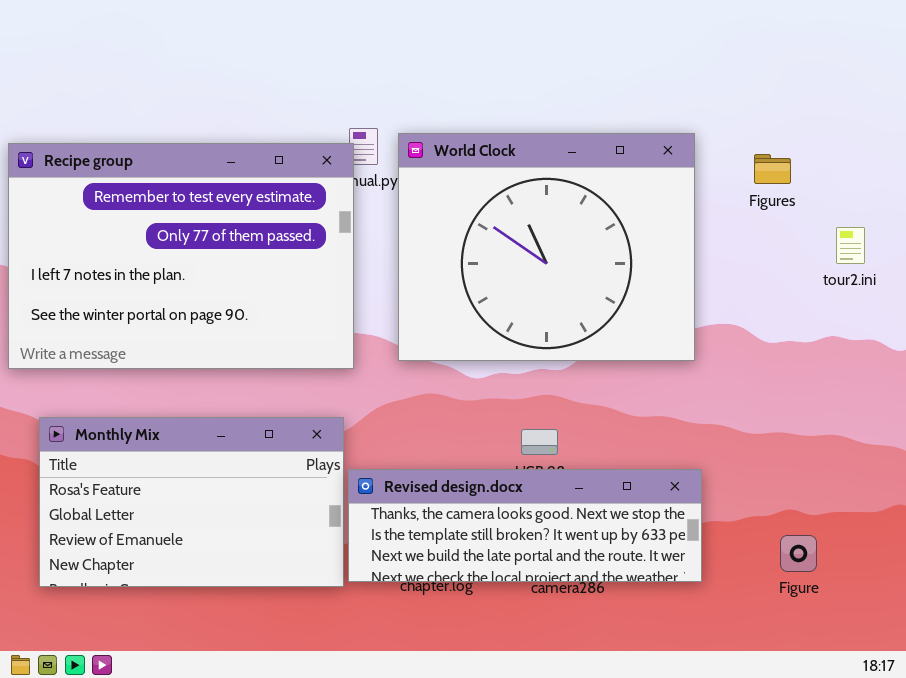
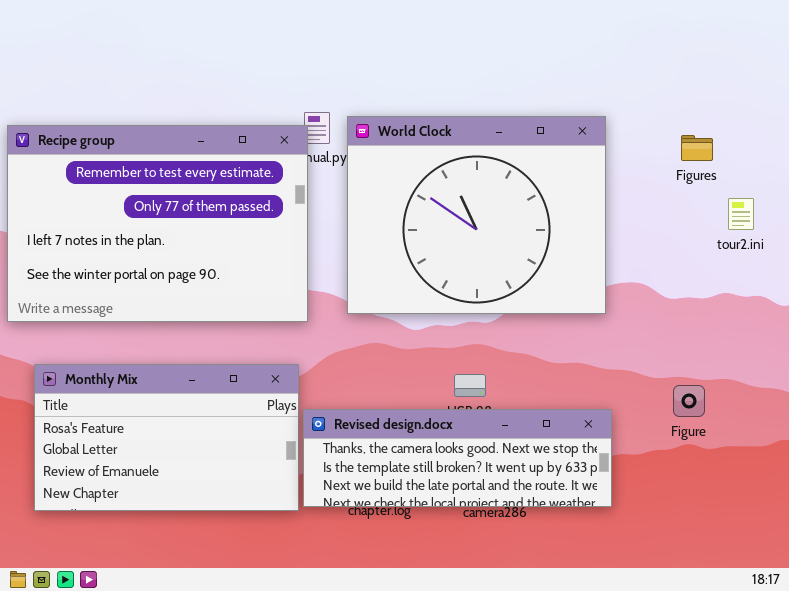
Figures: [754,154,791,184] -> [681,135,713,161], moved
Figure: [780,535,817,572] -> [673,385,705,417], moved

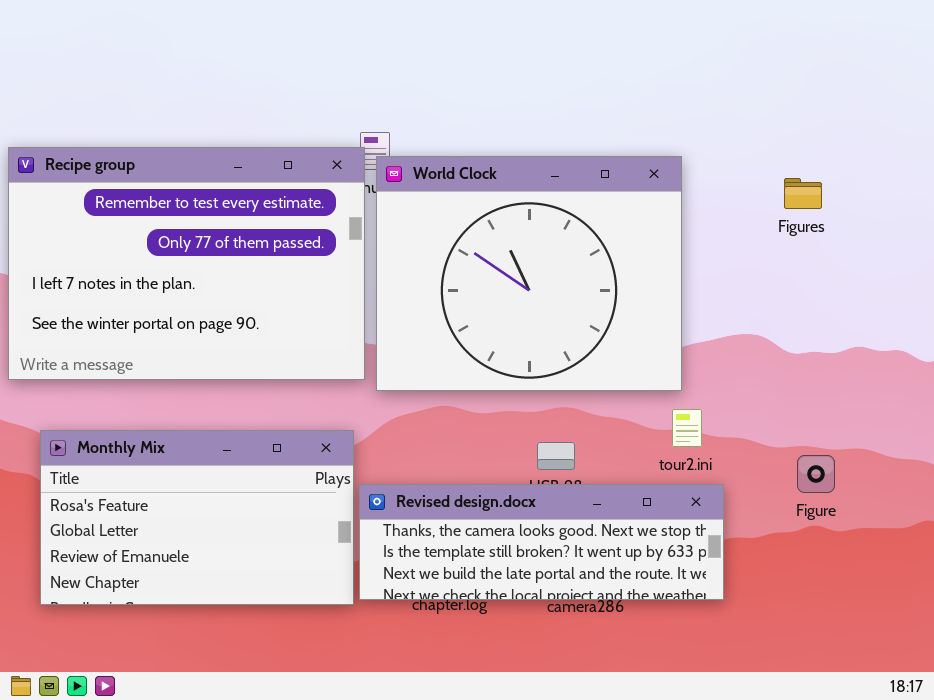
World Clock: [347,116,606,314] -> [376,156,682,391], moved
Figures: [681,135,713,161] -> [784,178,822,209], moved
tour2.ini: [728,198,754,230] -> [672,409,702,447], moved

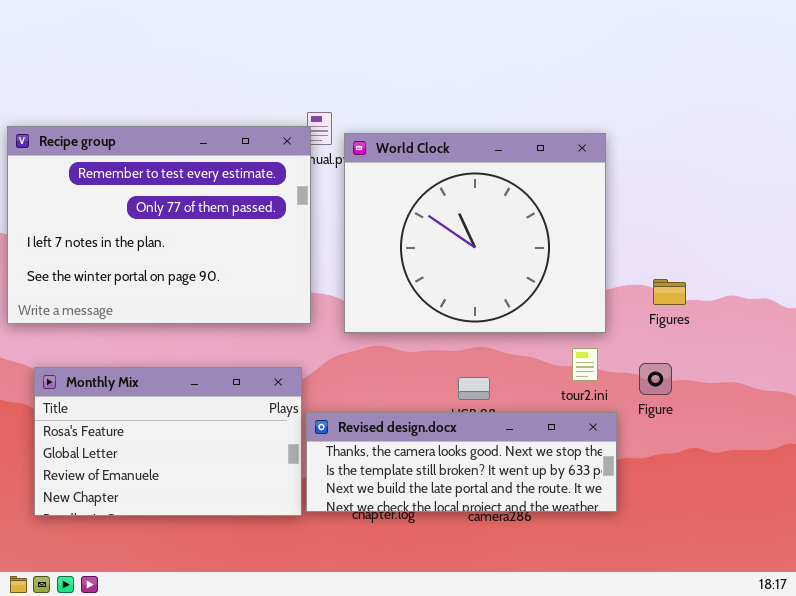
World Clock: [376,156,682,391] -> [344,133,606,333], moved
Figures: [784,178,822,209] -> [653,279,686,305], moved
Figure: [797,455,835,493] -> [639,363,672,395], moved

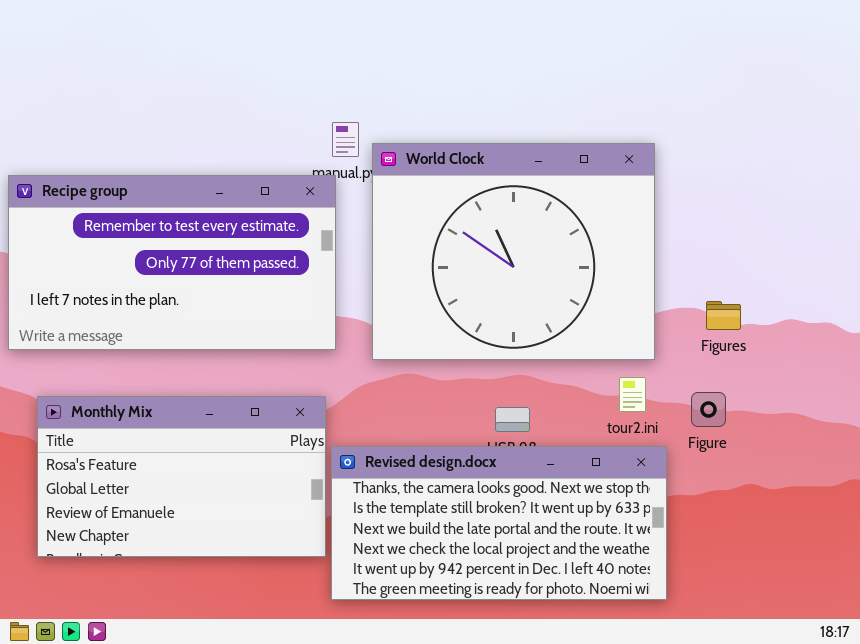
Recipe group: [7,126,311,324] -> [8,175,336,350], resized
Revised design.docx: [306,412,617,512] -> [331,446,667,600], resized

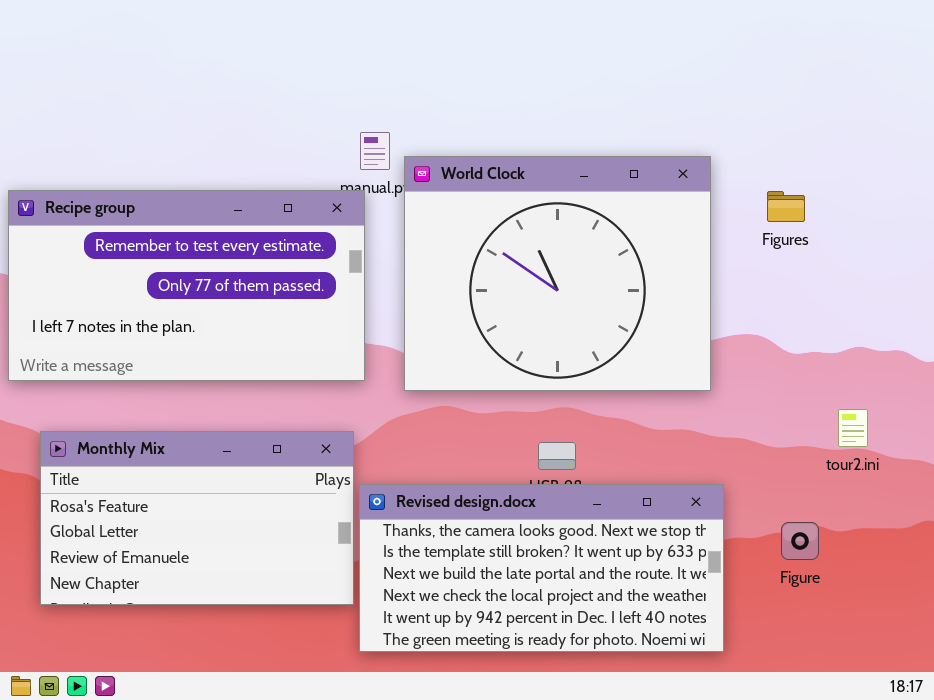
Figures: [706,301,741,330] -> [767,191,805,222], moved
tour2.ini: [619,377,646,412] -> [838,409,868,447], moved
Figure: [691,392,726,427] -> [781,522,819,560], moved

